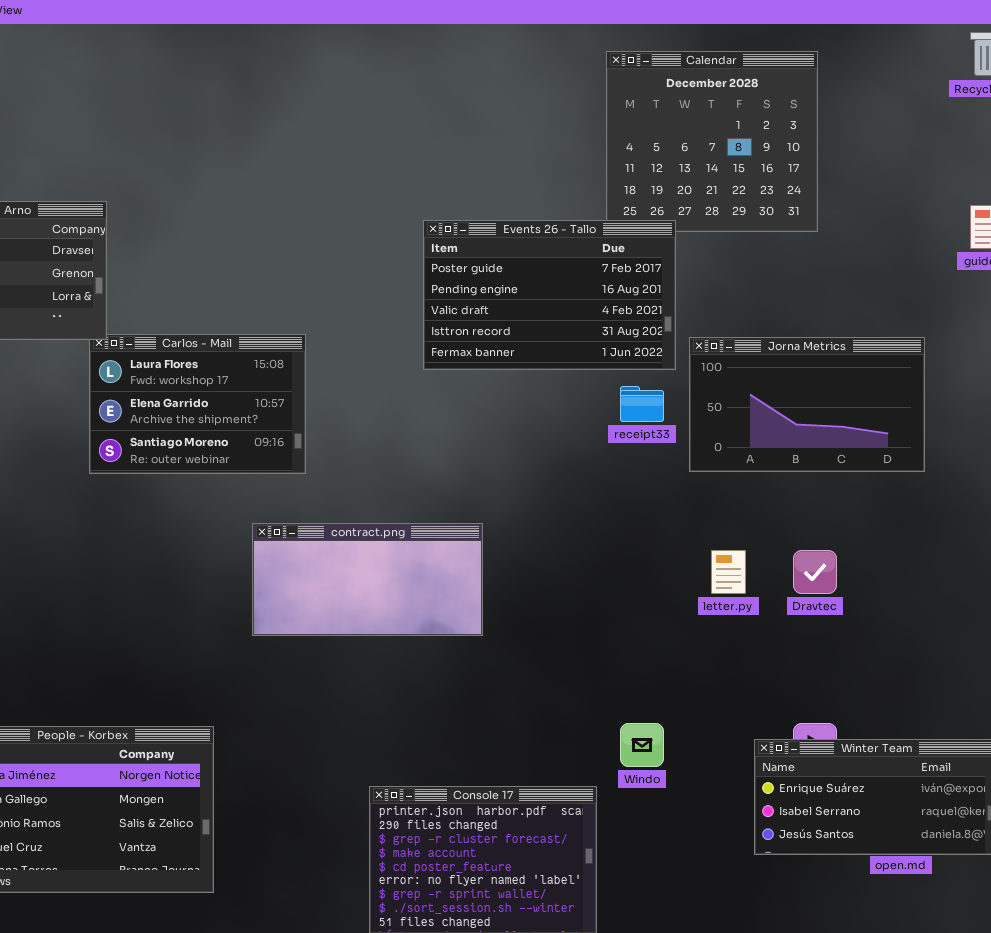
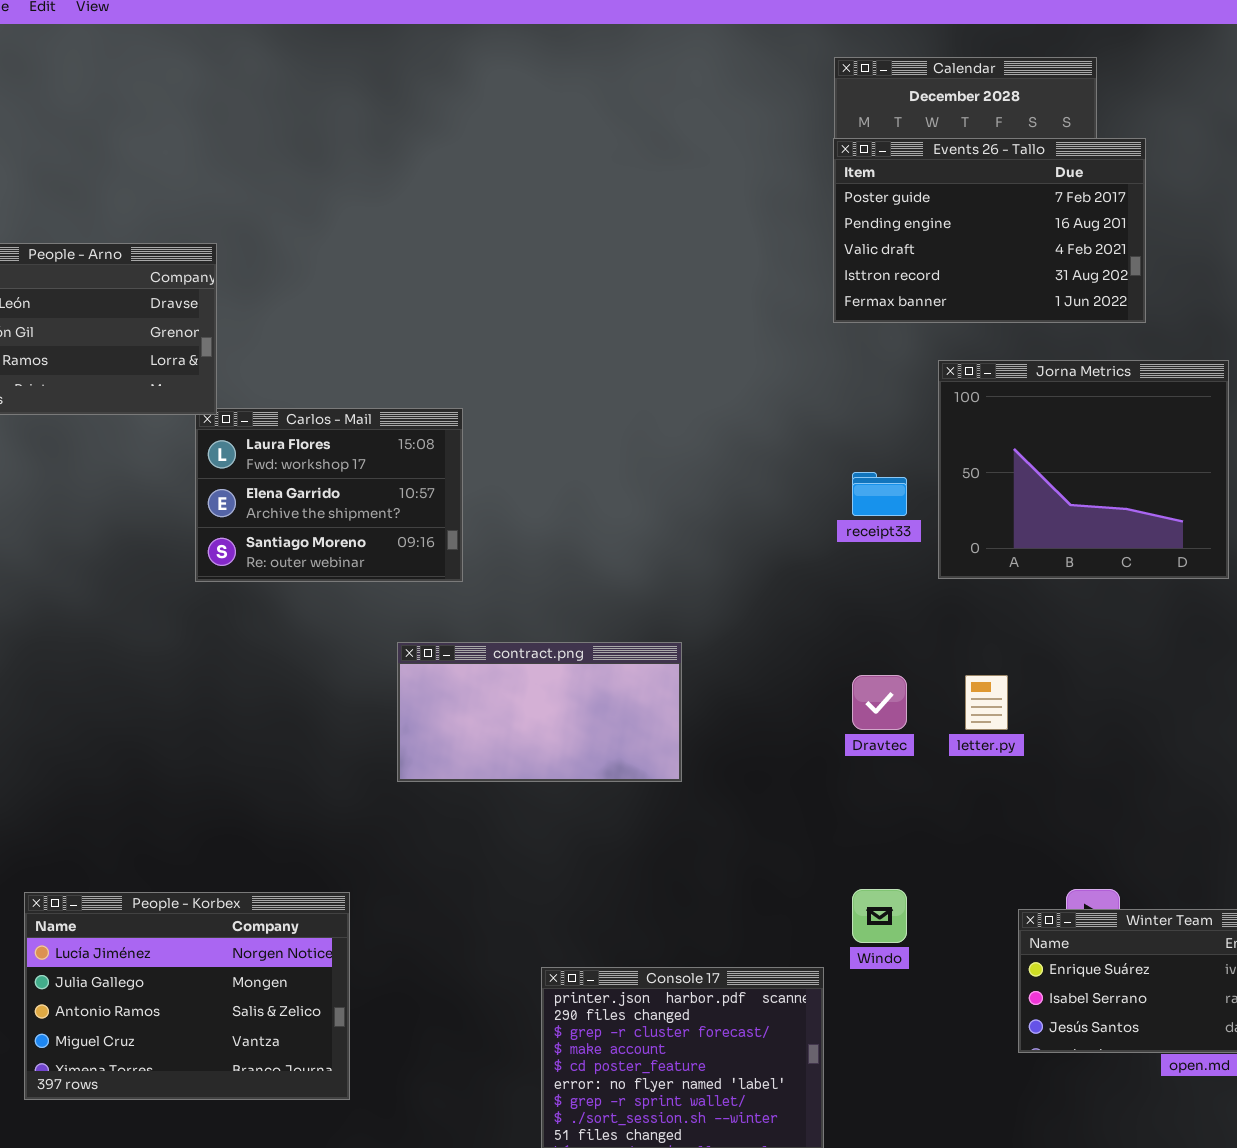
Events 26 - Tallo: [423,220,676,370] -> [833,138,1146,323], moved
Jorna Metrics: [689,337,925,472] -> [938,360,1229,579], resized
Dravtec: [793,550,837,594] -> [852,675,907,730], moved

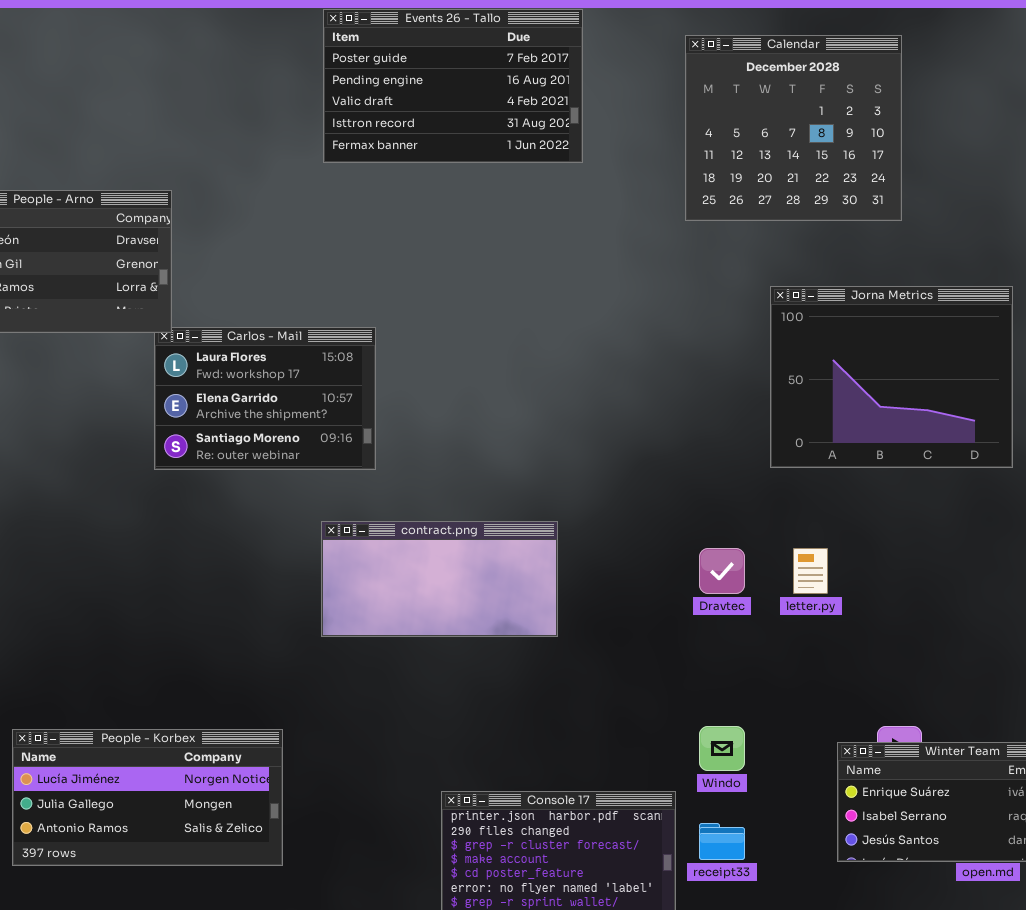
Events 26 - Tallo: [833,138,1146,323] -> [323,9,583,163], moved
receipt33: [852,472,907,516] -> [699,823,745,860], moved
People - Korbex: [24,892,350,1100] -> [12,729,283,866], resized

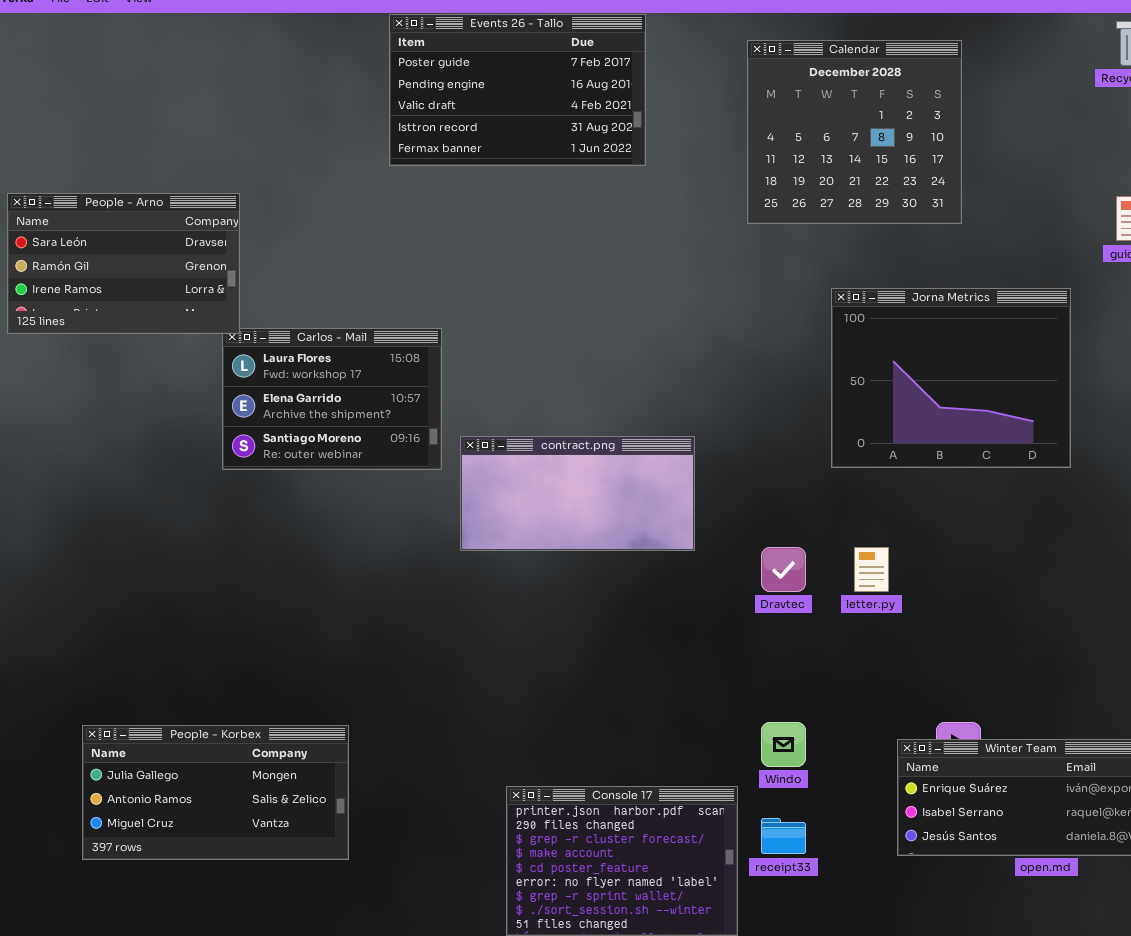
contract.png: [321,521,558,637] -> [460,436,695,551], moved
People - Korbex: [12,729,283,866] -> [82,725,349,860], scrolled down 1 row

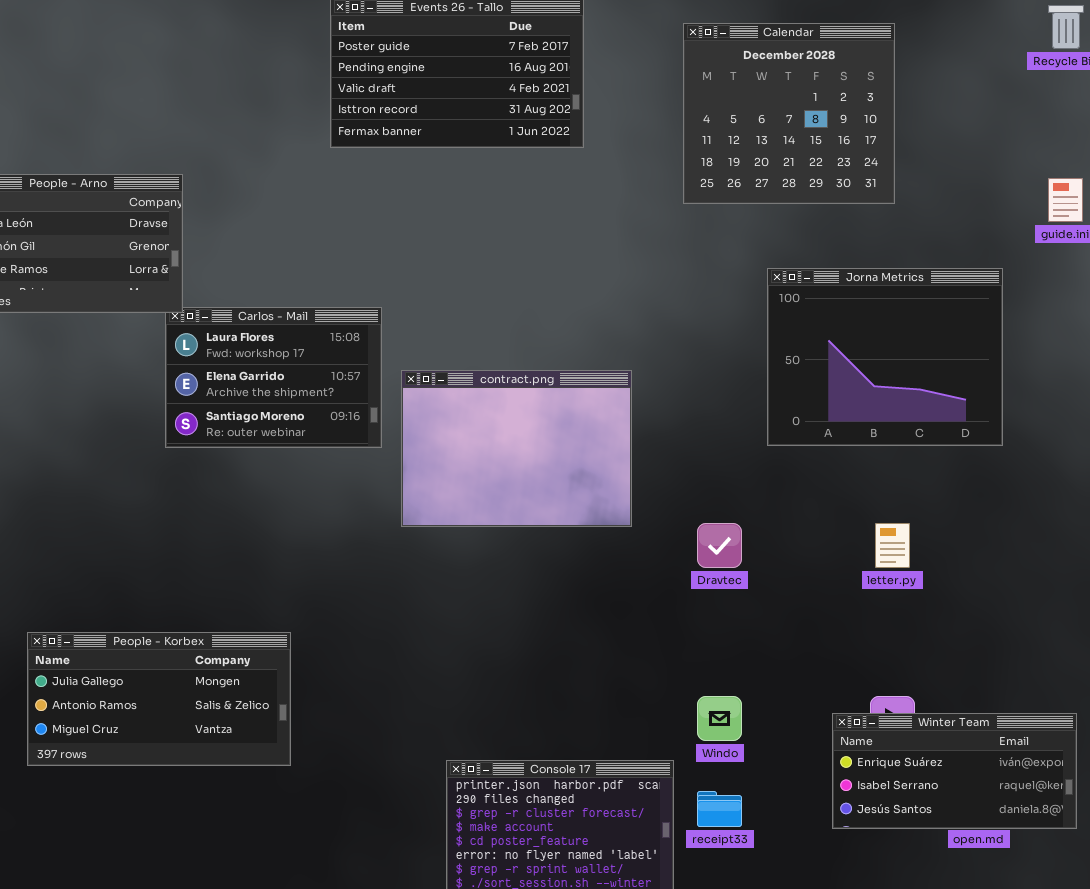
contract.png: [460,436,695,551] -> [401,370,632,527], resized
letter.py: [854,547,889,592] -> [875,523,910,568], moved
People - Korbex: [82,725,349,860] -> [27,632,291,766], moved

